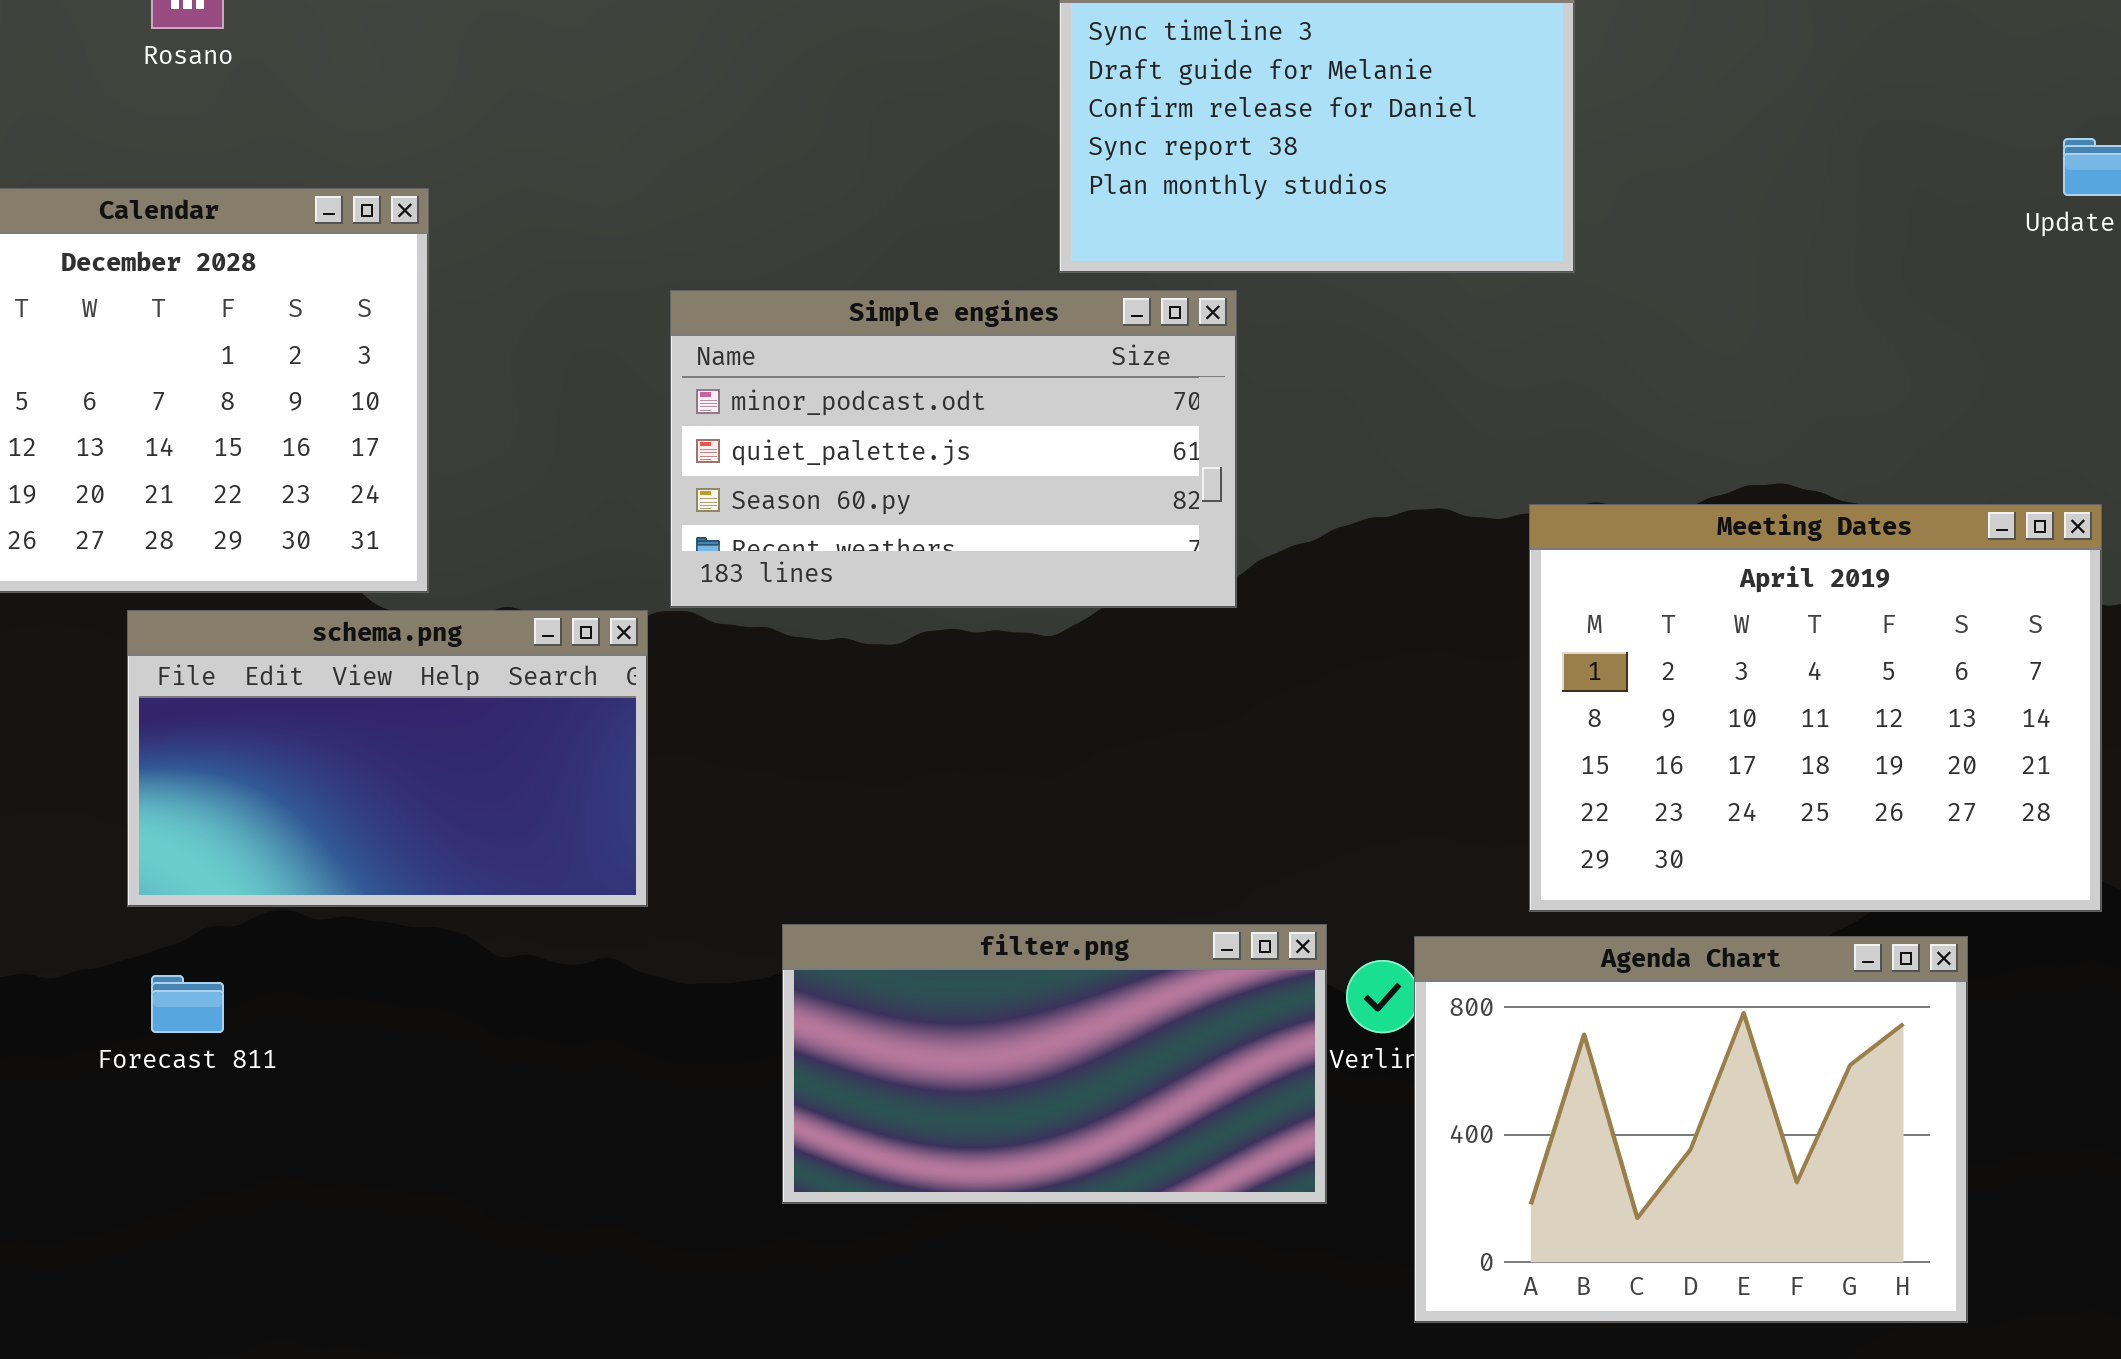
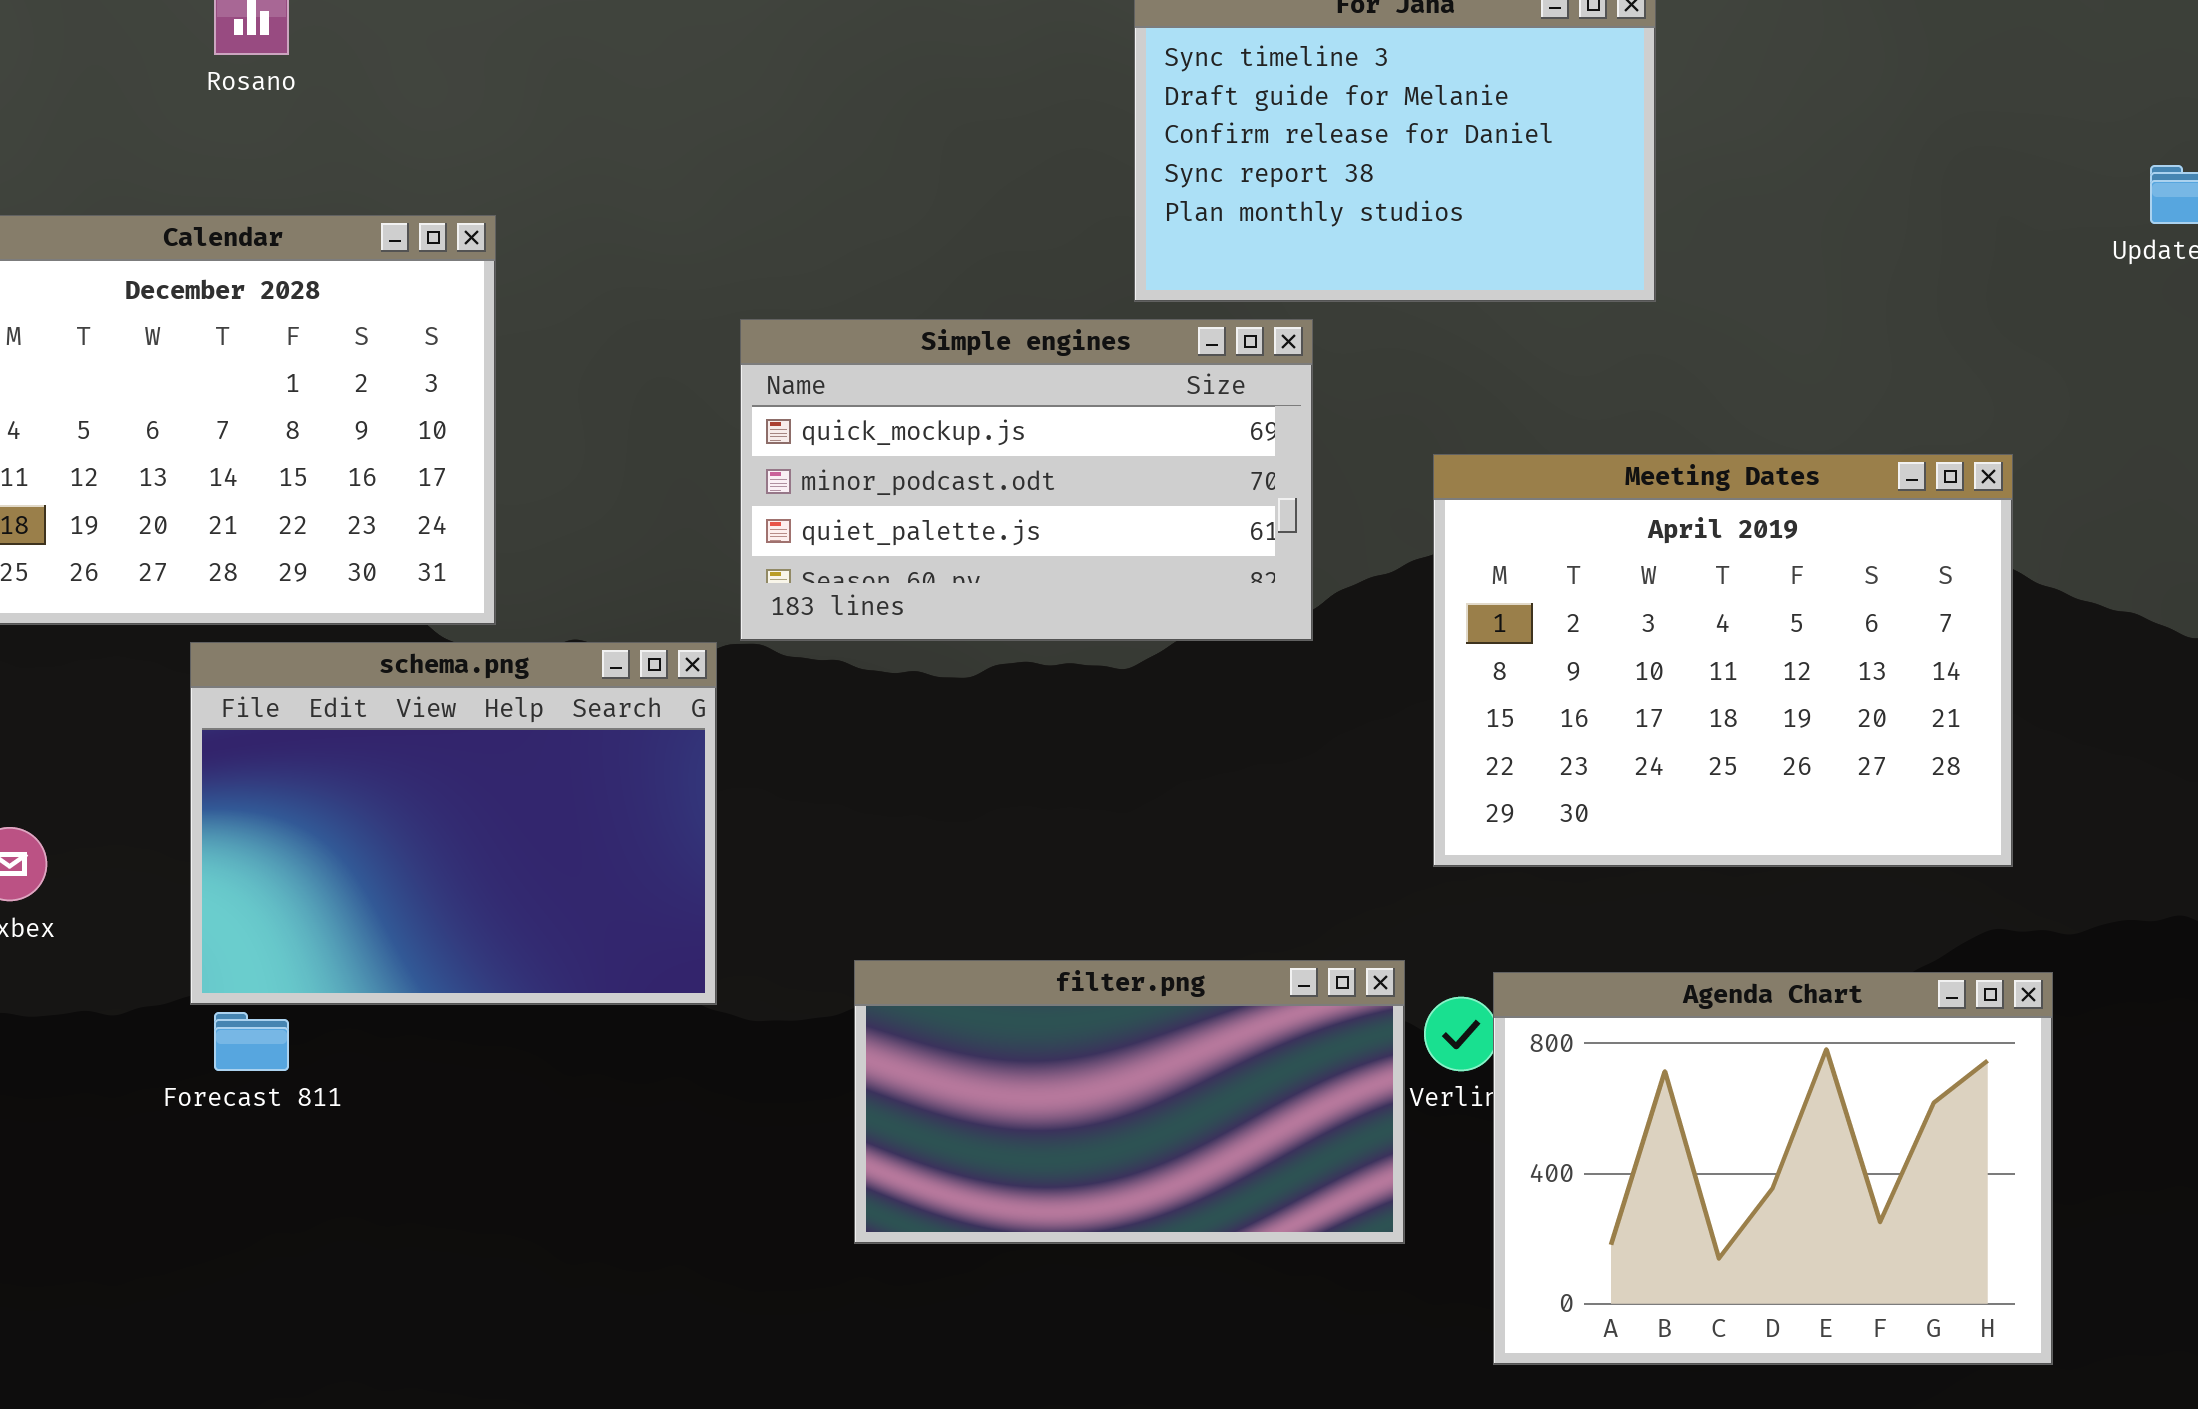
Simple engines: [670,290,1237,608] -> [740,319,1313,641], scrolled up 1 row
Meeting Dates: [1529,504,2102,912] -> [1433,454,2013,867], moved
schema.png: [127,610,648,907] -> [190,642,717,1005], resized

